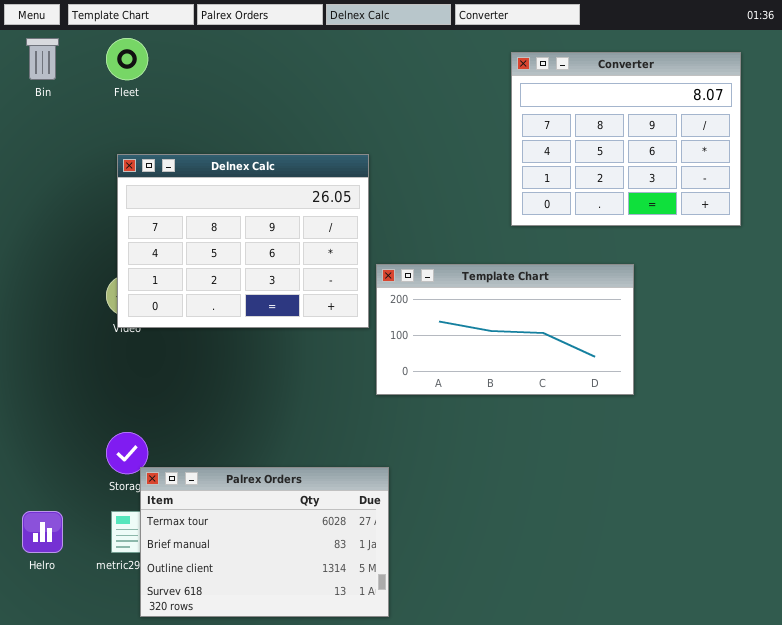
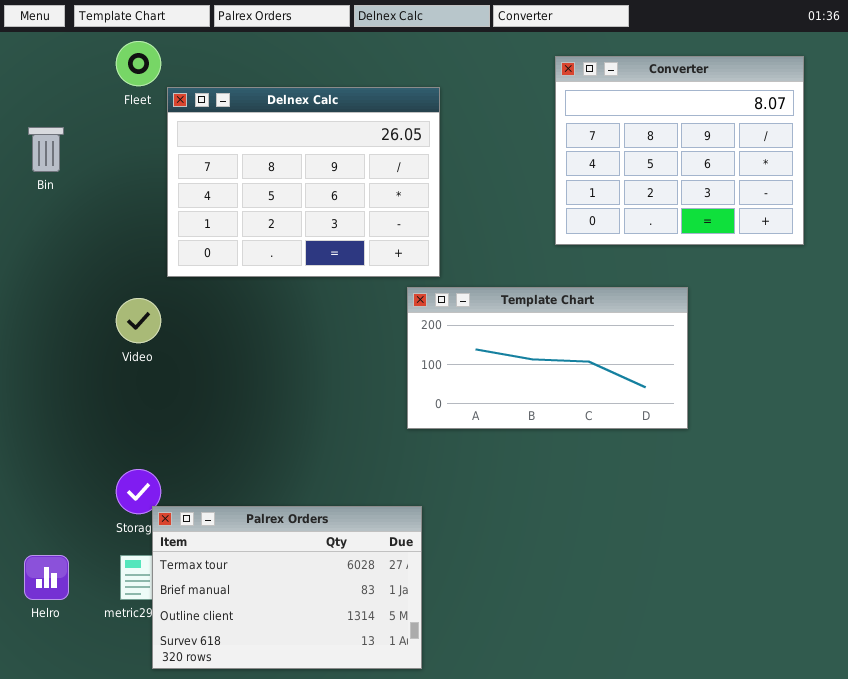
Bin: [26,38,59,80] -> [28,127,64,172], moved
Delnex Calc: [117,154,369,328] -> [167,87,440,277], moved

